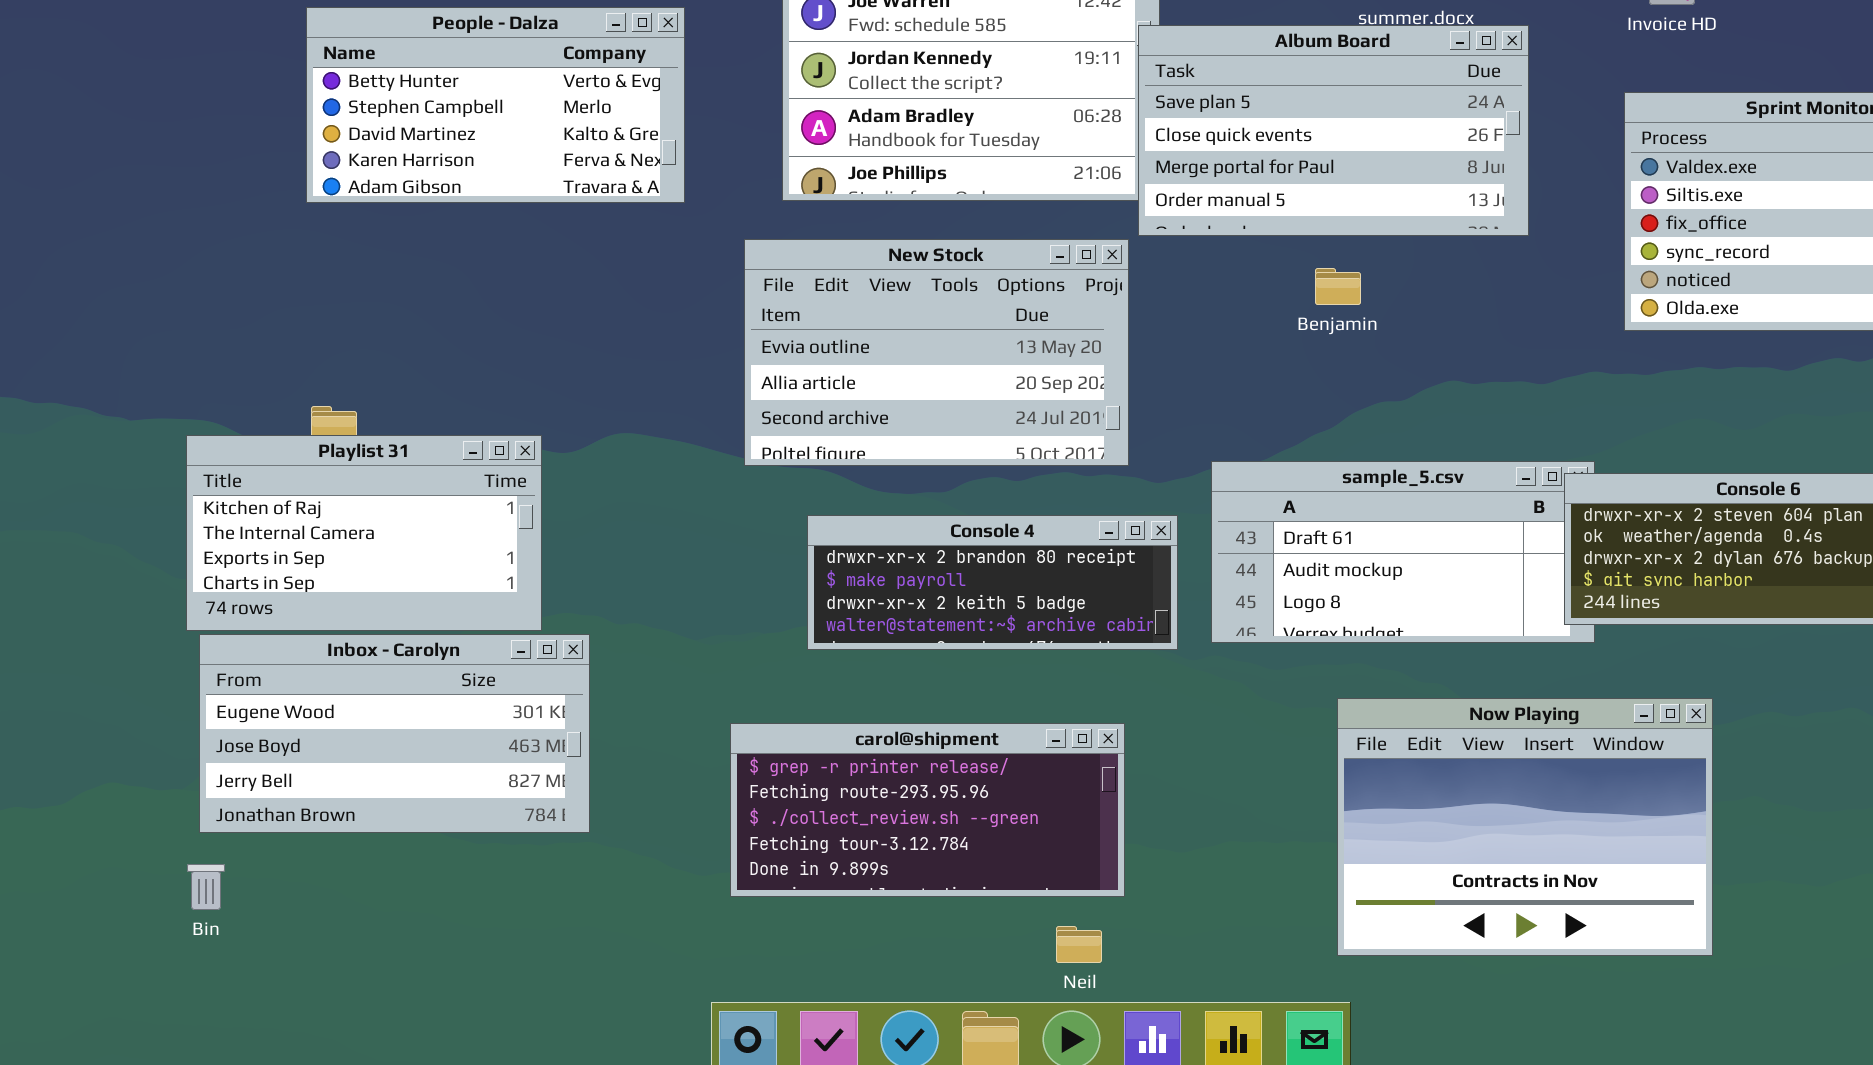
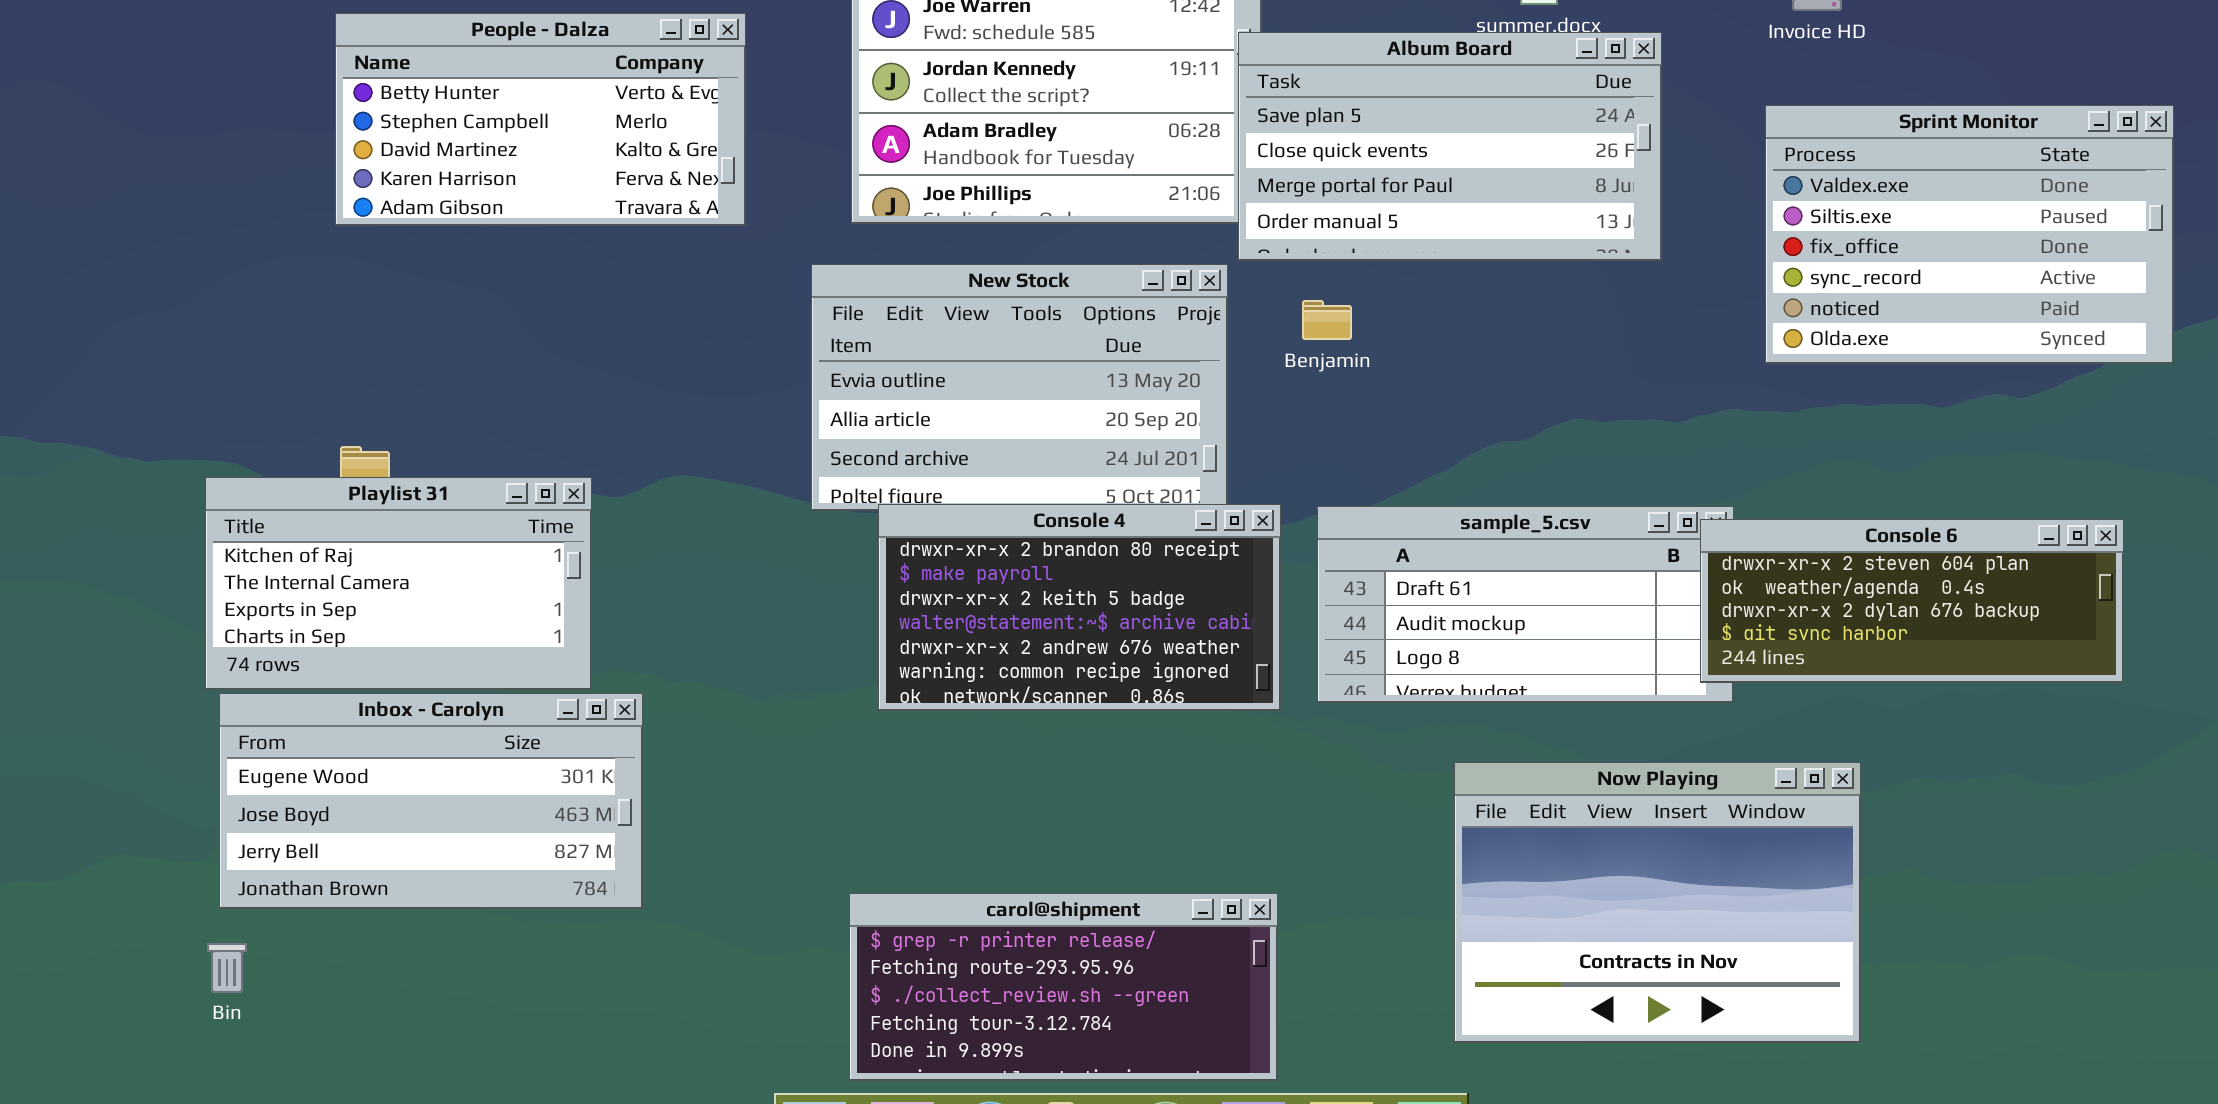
Benjamin: [1315,268,1361,305] -> [1302,300,1352,340], moved
Console 4: [807,515,1178,650] -> [878,504,1281,711], resized
carol@shipment: [730,723,1125,897] -> [849,893,1278,1081], moved

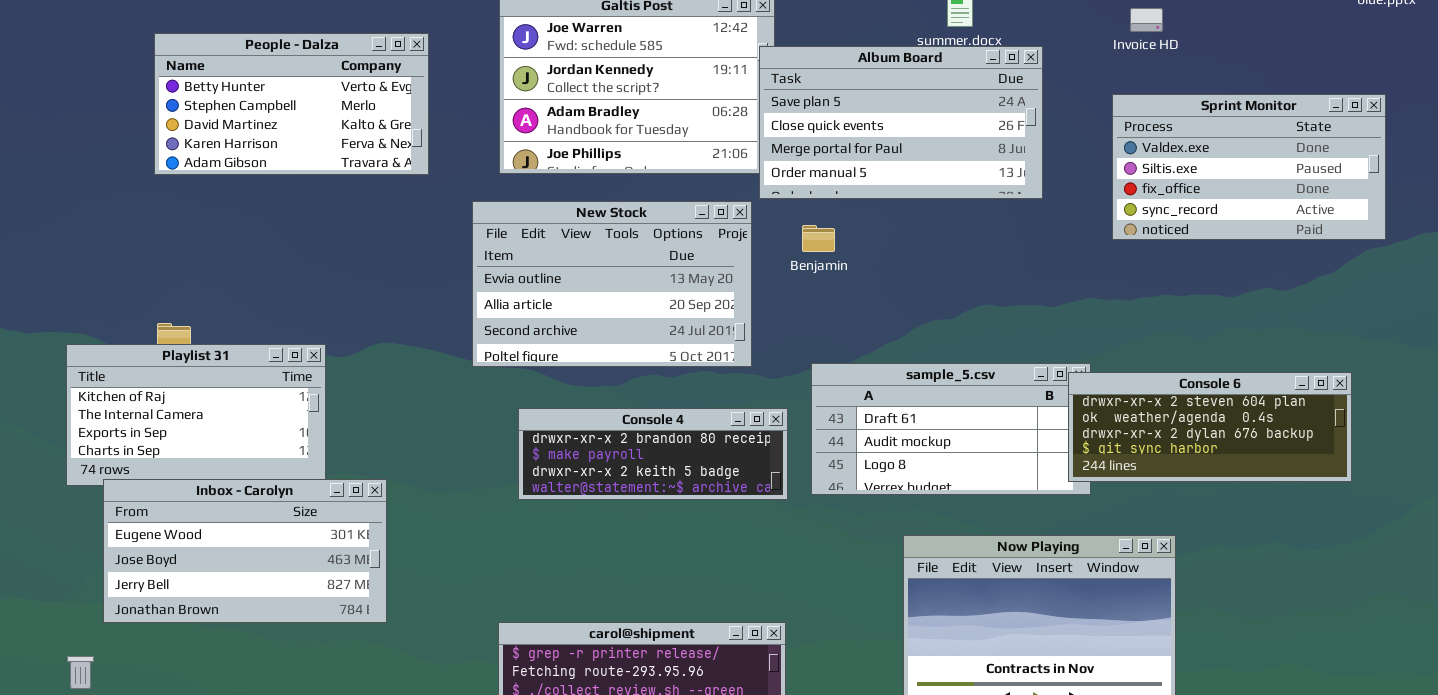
Sprint Monitor: [1765,105,2174,364] -> [1112,94,1386,240], resized
Console 4: [878,504,1281,711] -> [518,408,788,500], resized
Inbox - Carolyn: [219,693,643,909] -> [103,479,387,623], moved

